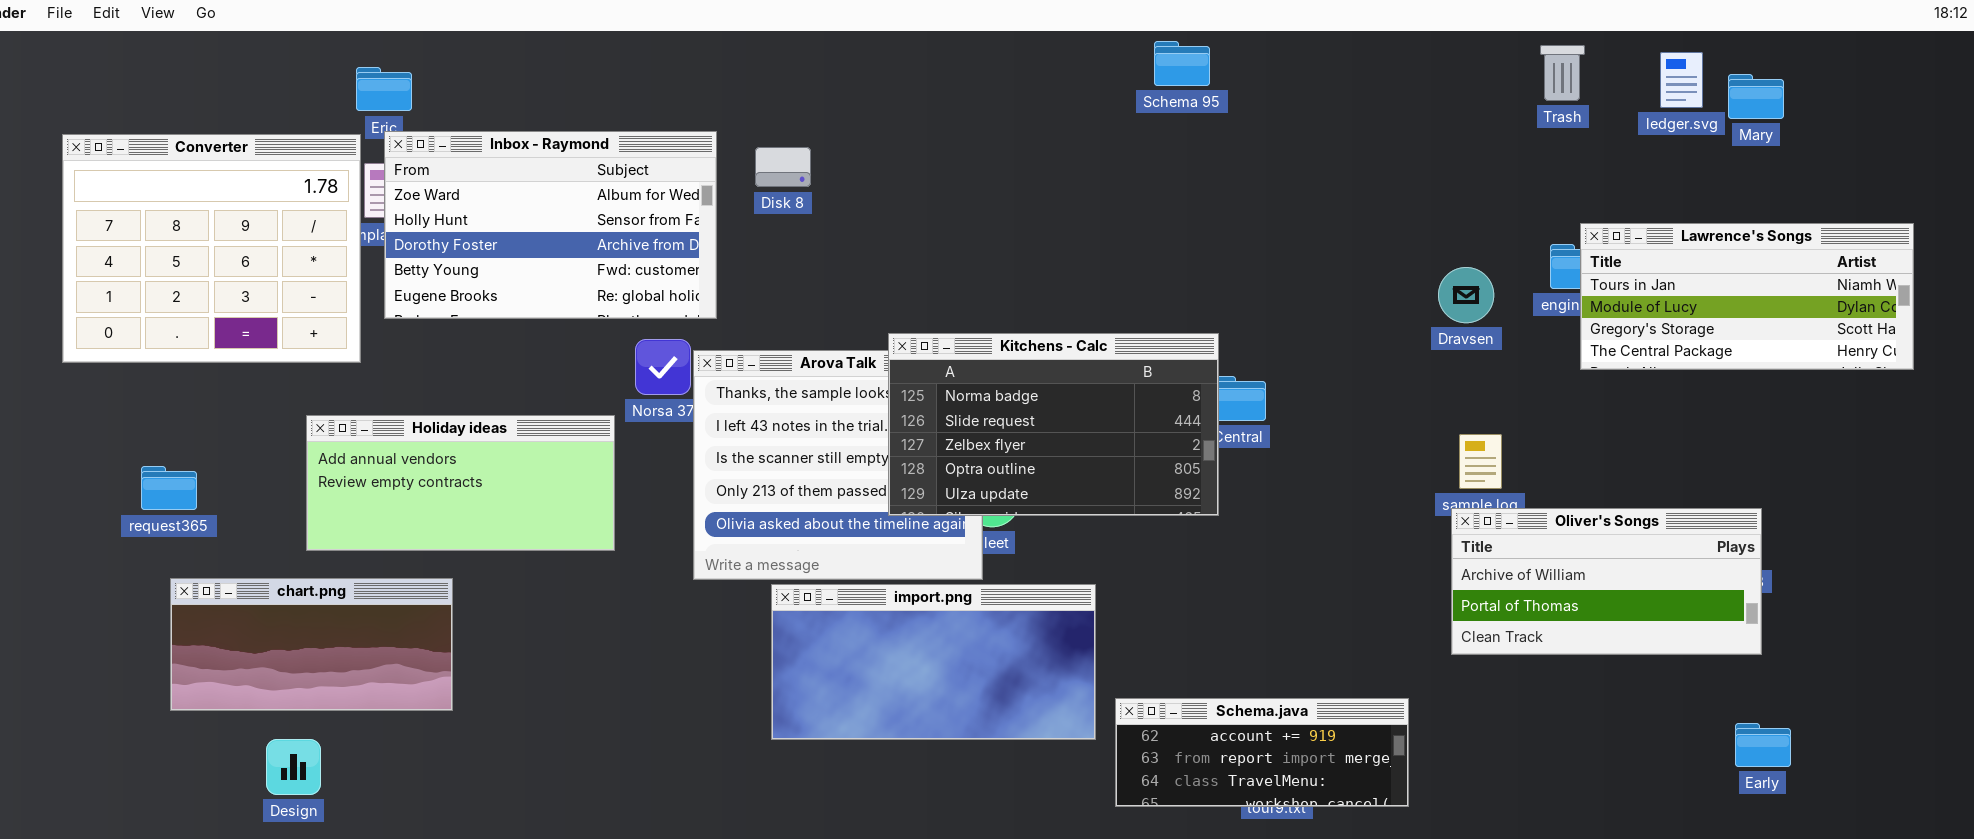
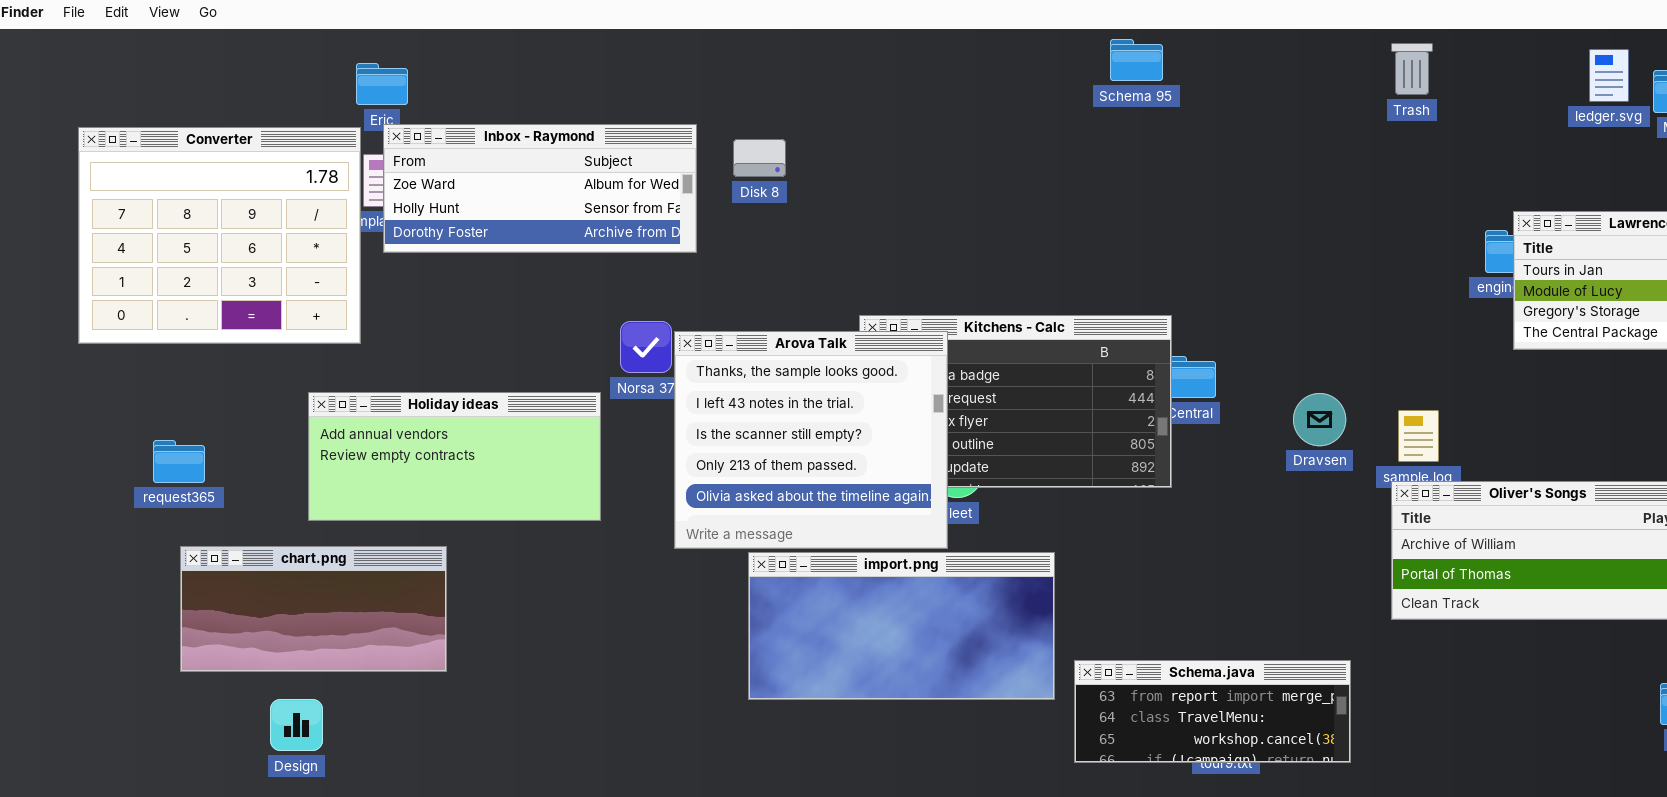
Trash: [1540,45,1585,101] -> [1391,43,1433,95], moved
Inbox - Raymond: [384,131,717,319] -> [383,124,697,253], resized
Dravsen: [1438,267,1494,323] -> [1293,393,1346,446], moved
Arova Talk: [693,350,983,580] -> [674,331,948,549], raised
Schema.java: [1115,698,1409,807] -> [1074,660,1351,763], scrolled down 1 row

